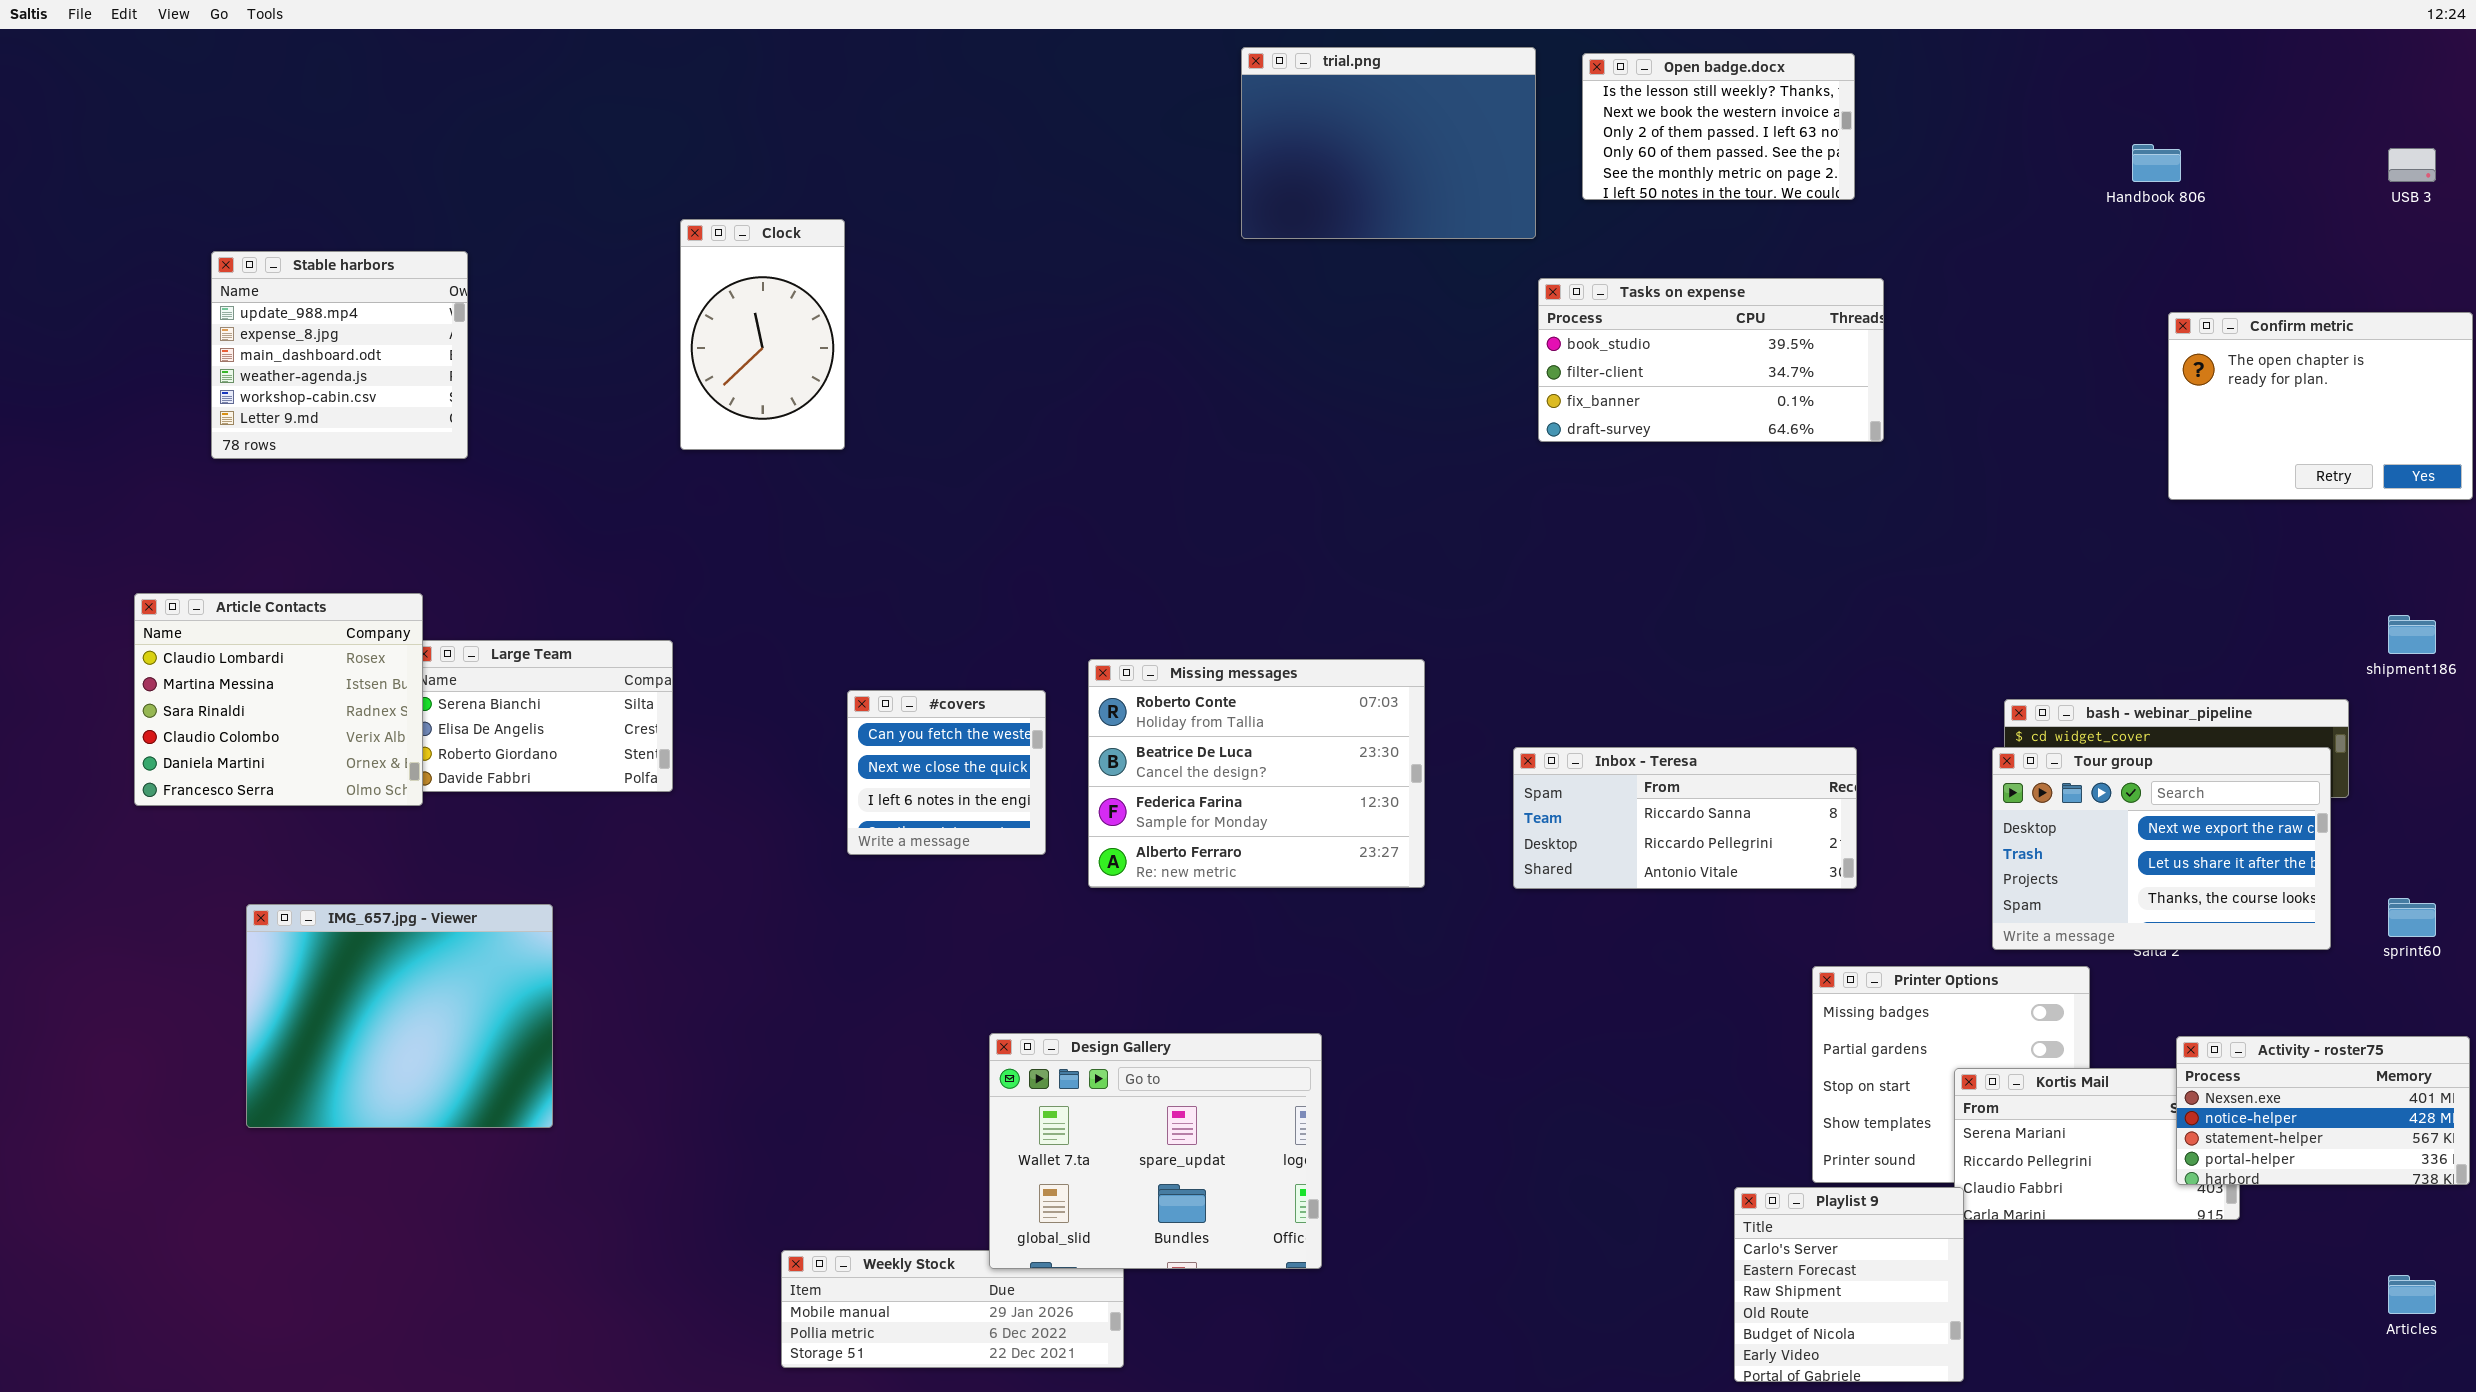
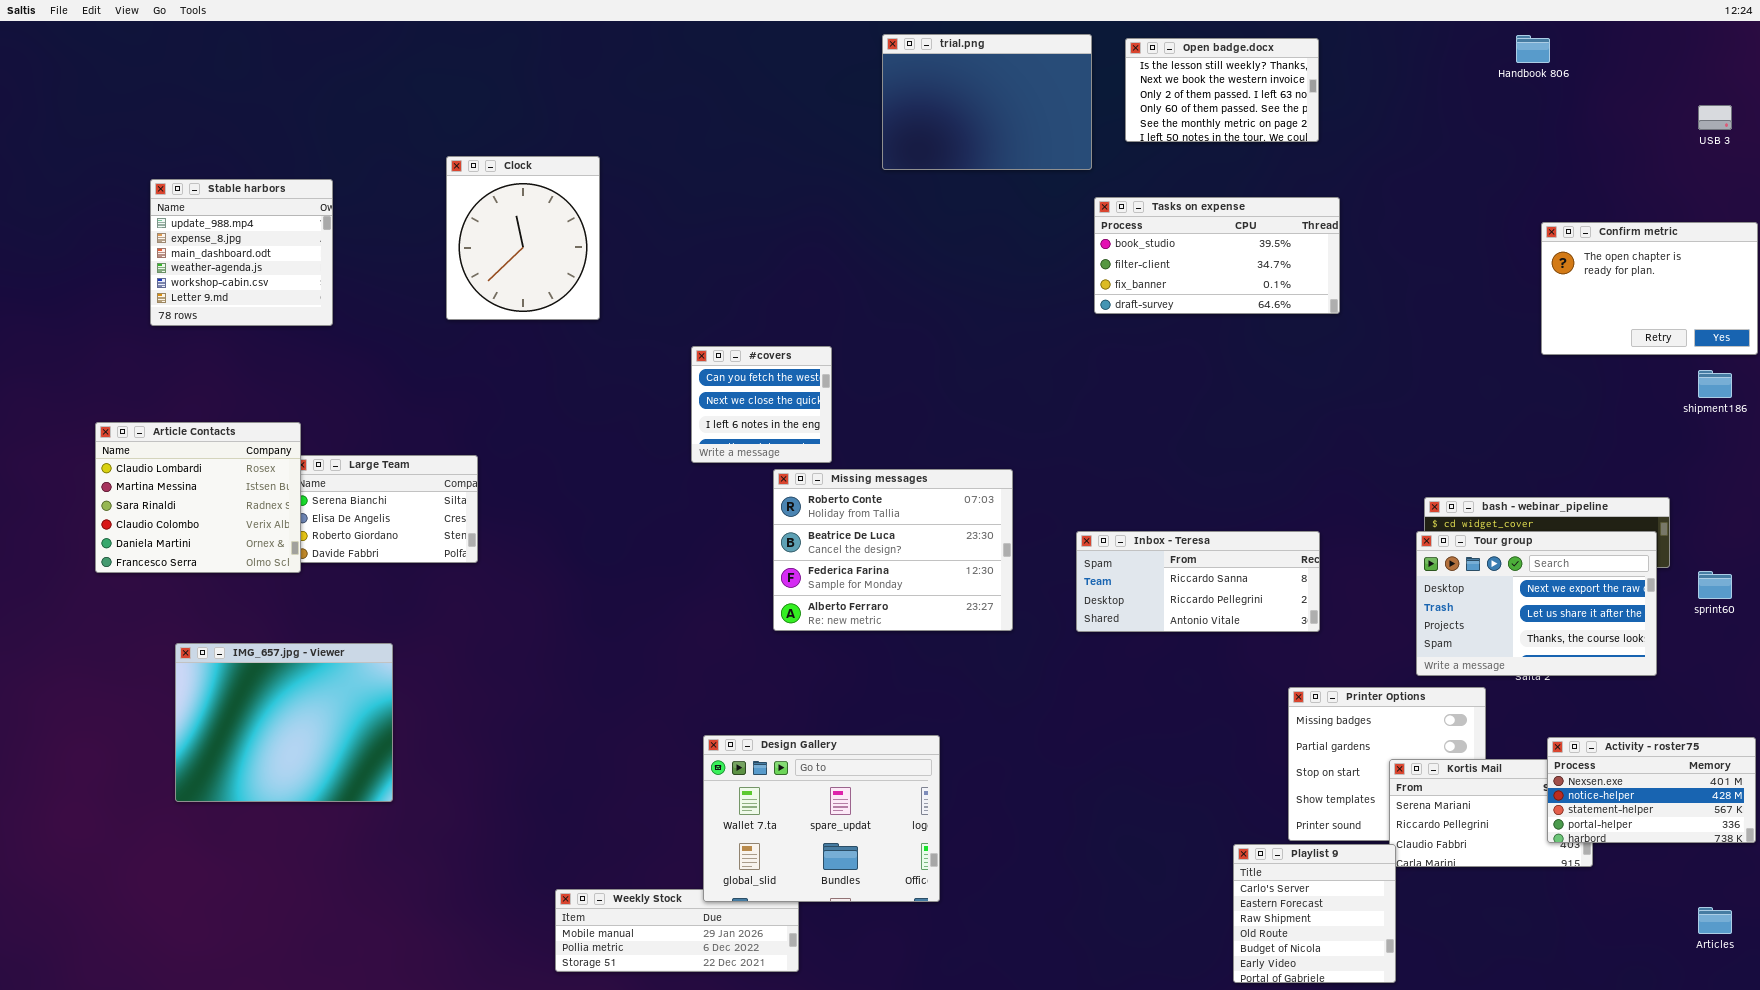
Handbook 806: [2132,144,2181,182] -> [1516,35,1550,63], moved
Clock: [680,219,845,450] -> [446,156,600,320], resized
shipment186: [2388,615,2436,654] -> [1698,370,1732,398], moved
#covers: [847,690,1046,855] -> [691,346,832,463], moved
sprint60: [2388,898,2436,937] -> [1698,571,1732,599], moved

